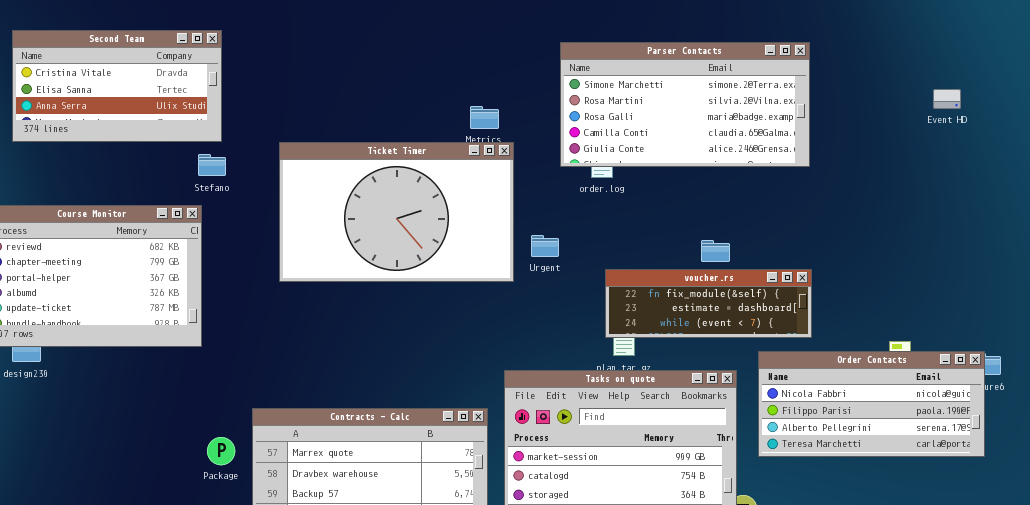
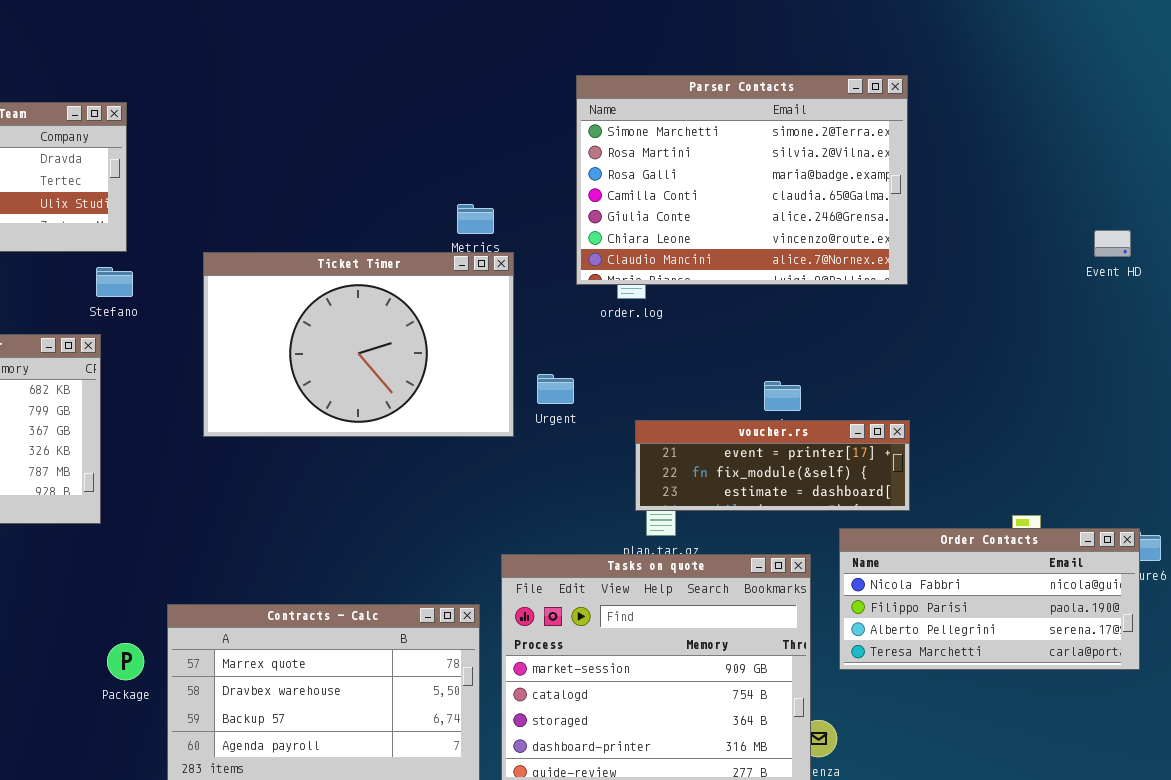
Parser Contacts: [560,42,810,167] -> [576,75,908,285], resized
Event HD: [933,89,961,109] -> [1094,230,1131,257], moved
voucher.rs: [605,269,812,338] -> [635,420,910,511], scrolled up 1 row

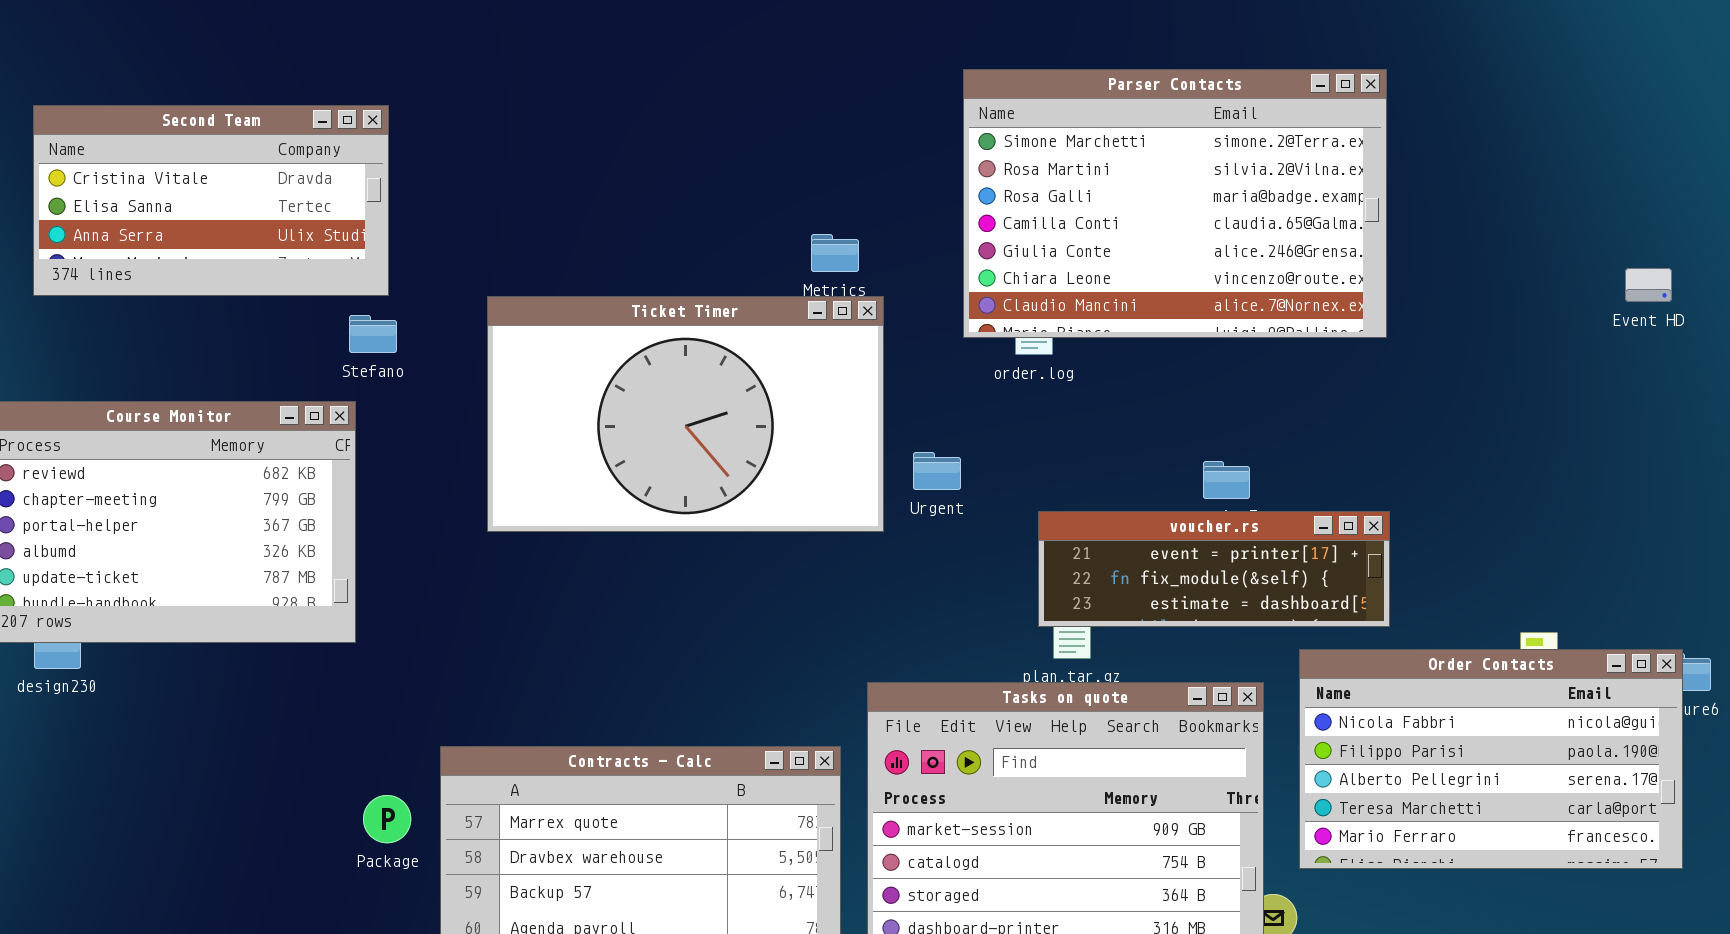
Order Contacts: [839,528,1140,670] -> [1299,649,1683,869], resized

